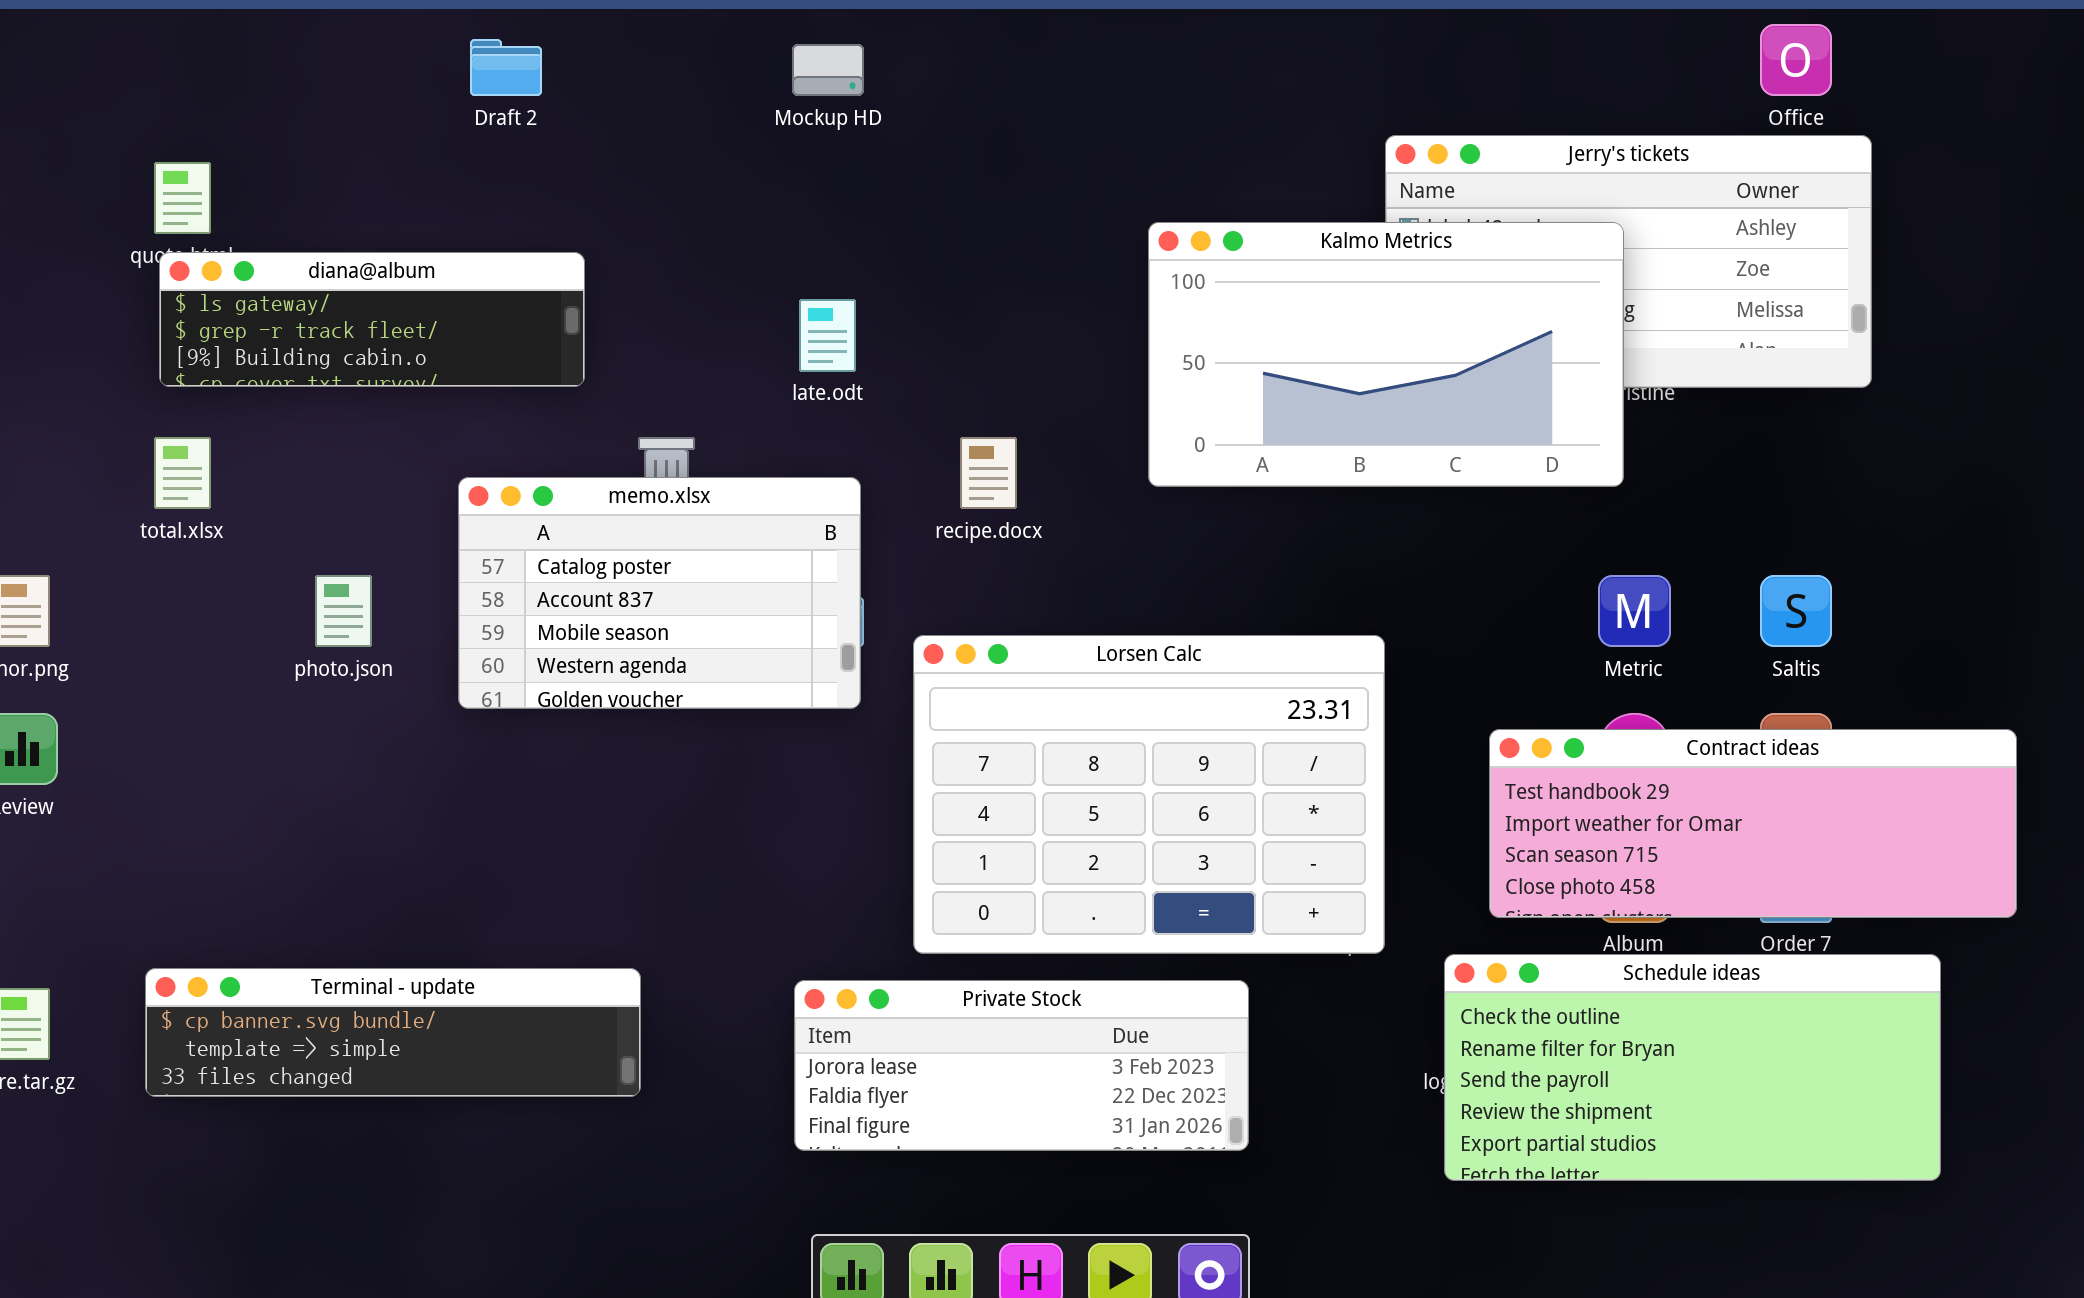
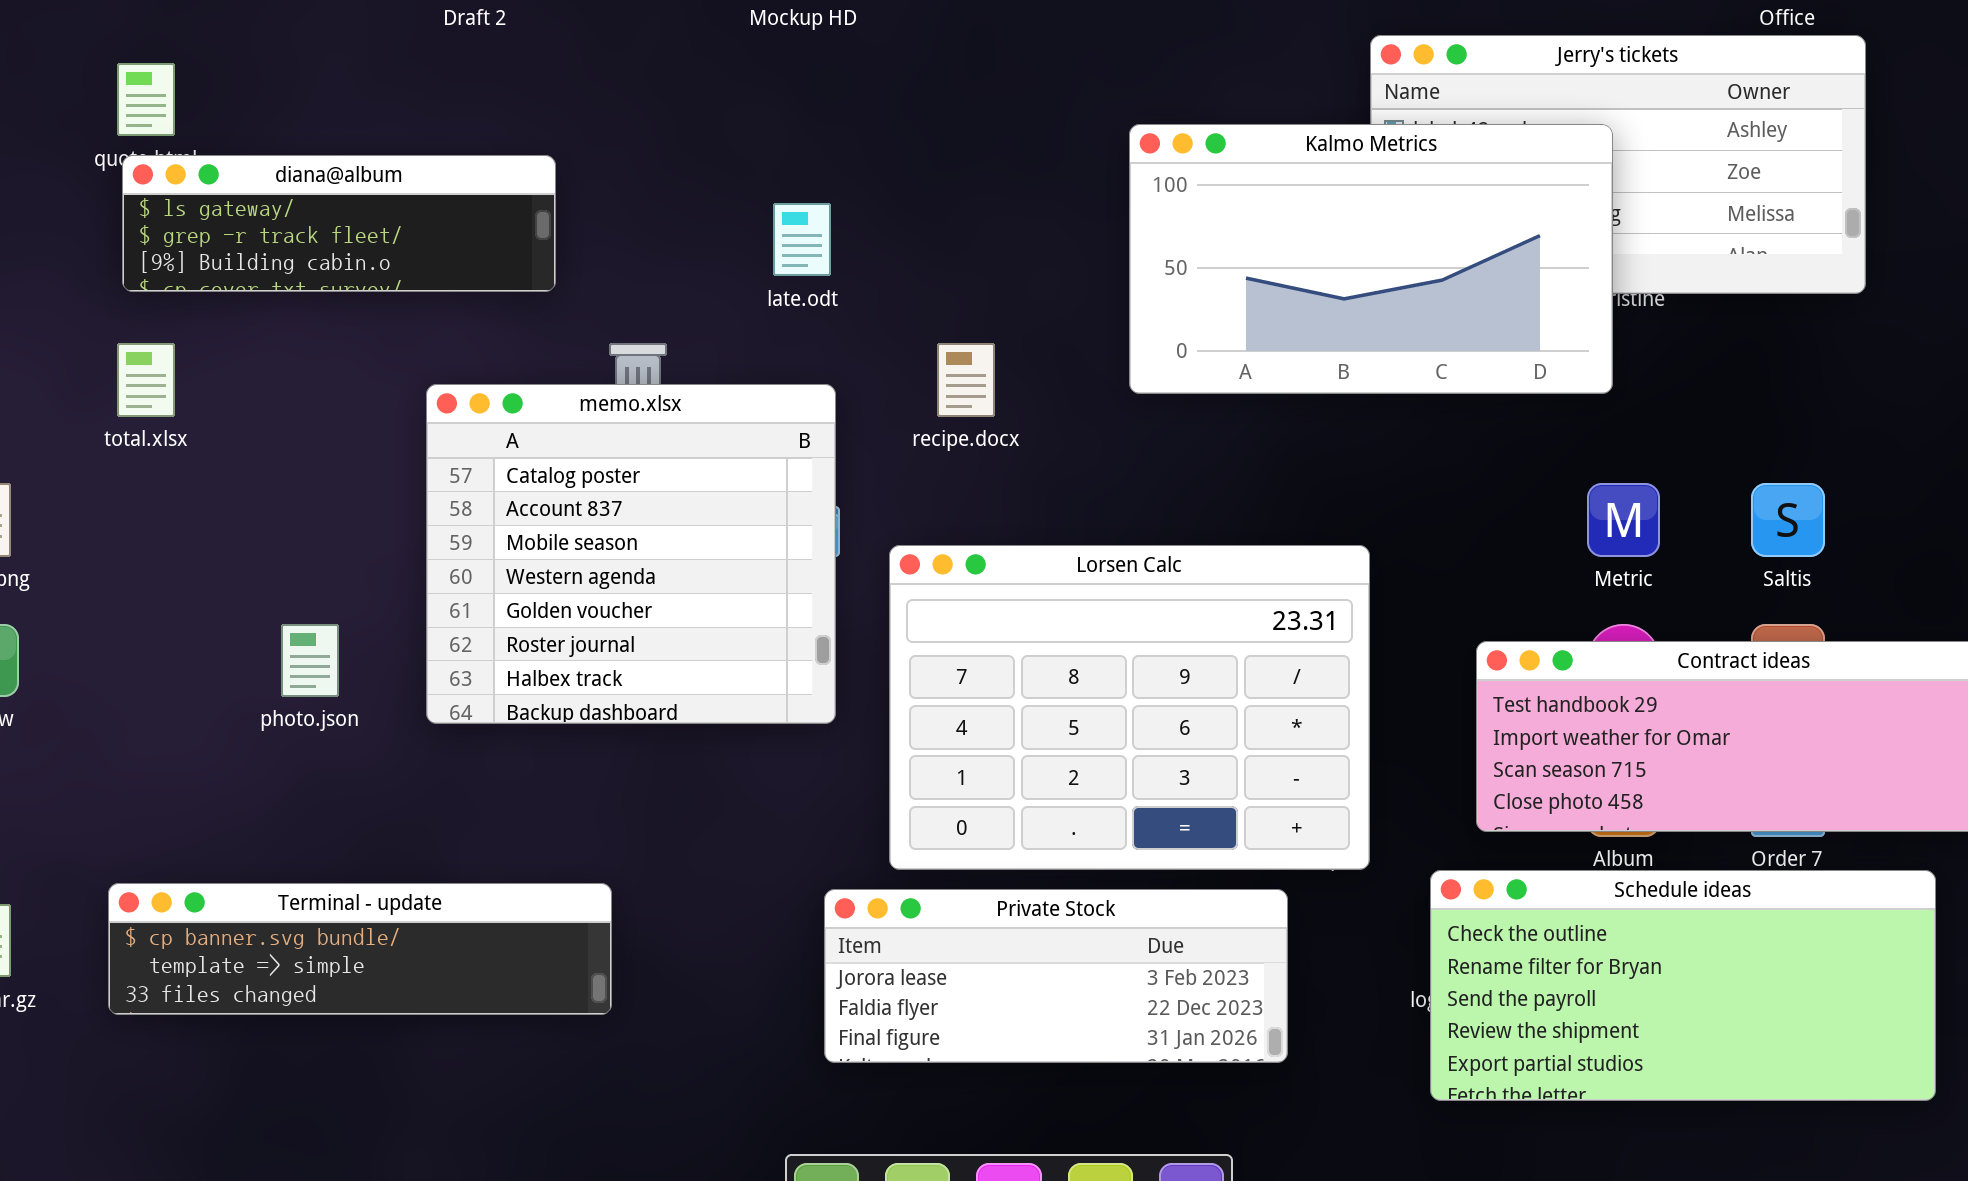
memo.xlsx: [458,477,861,709] -> [426,384,836,724], resized
photo.json: [315,575,372,647] -> [281,624,339,697], moved
Private Stock: [794,980,1249,1151] -> [824,889,1288,1063], moved

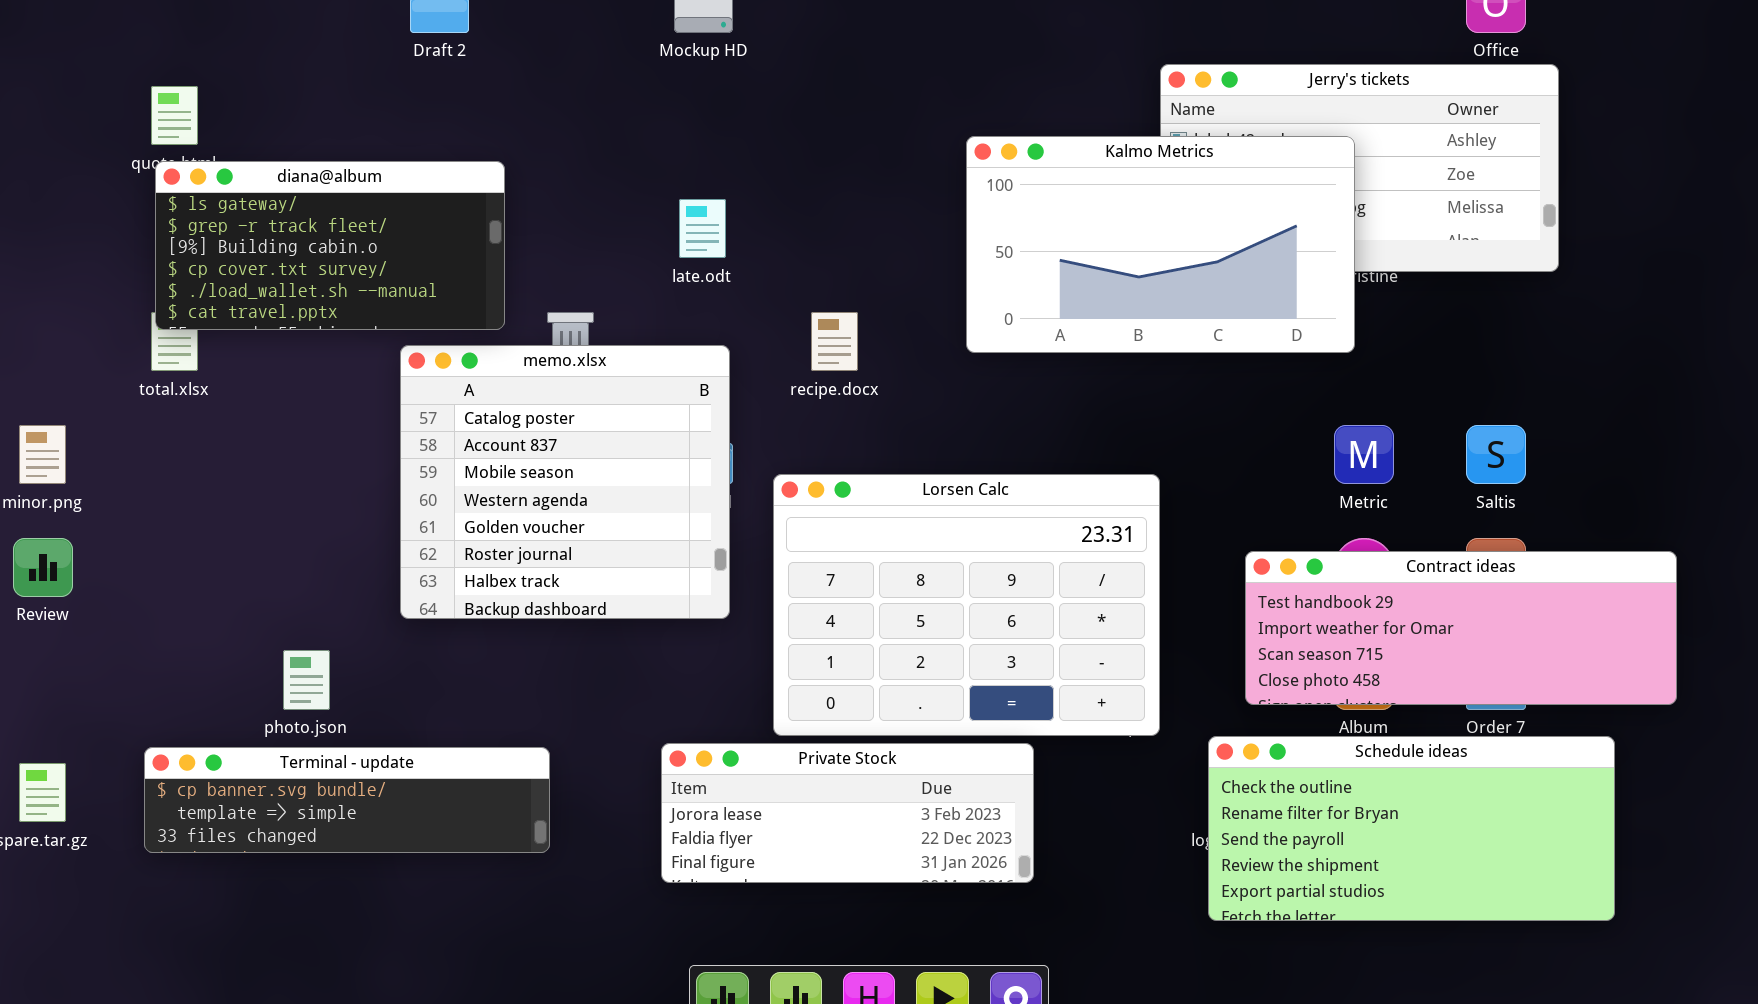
diana@album: [122,155,556,292] -> [155,161,505,330], resized
photo.json: [281,624,339,697] -> [283,650,330,710], moved
Private Stock: [824,889,1288,1063] -> [661,743,1034,883], moved

